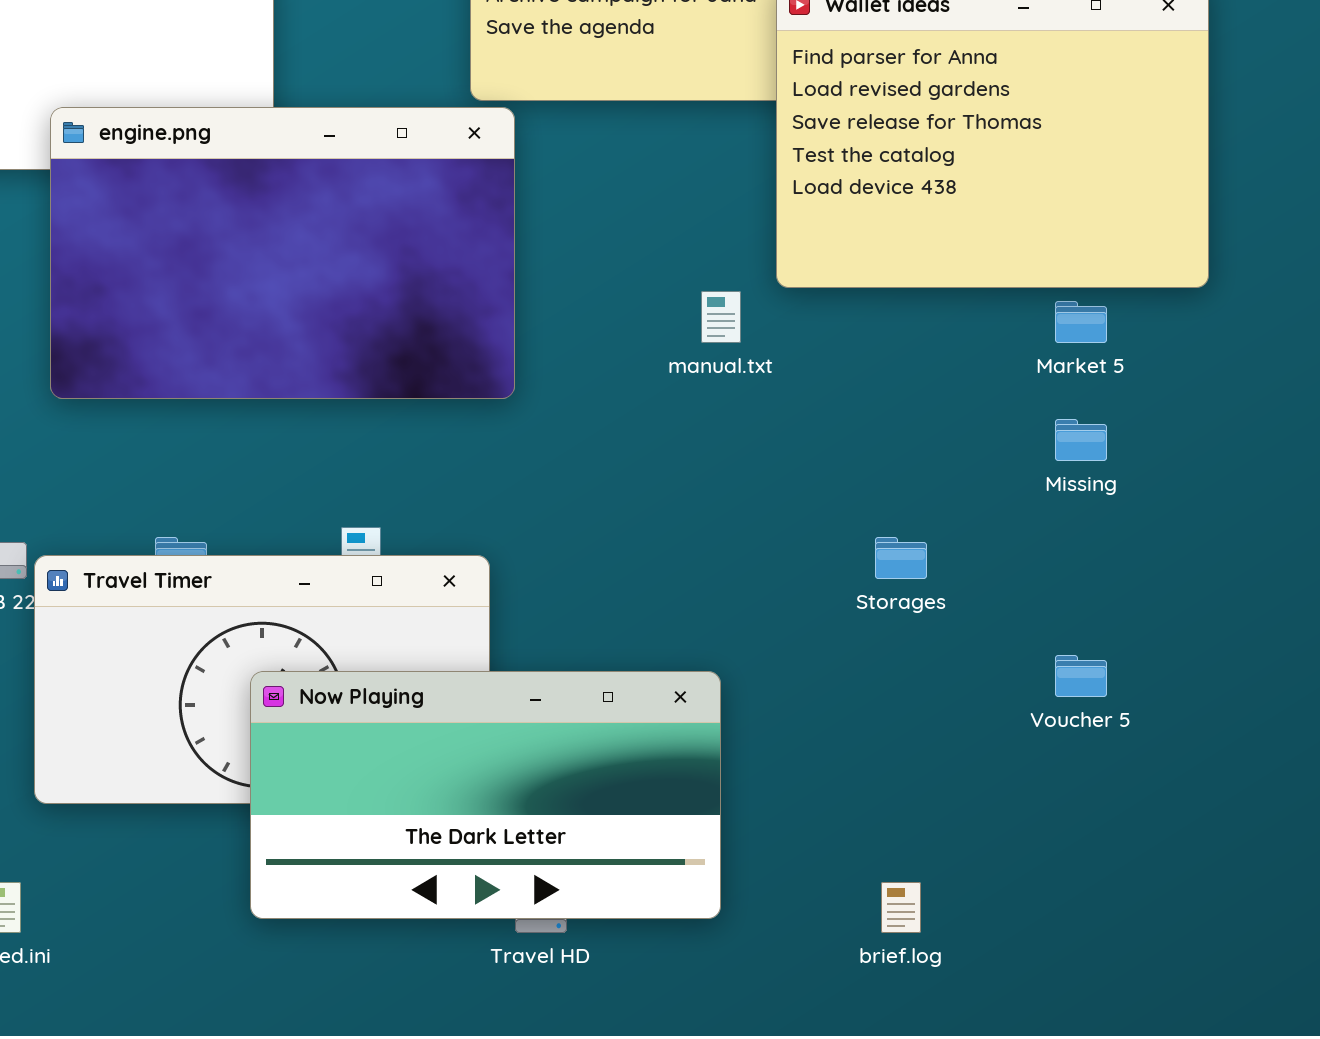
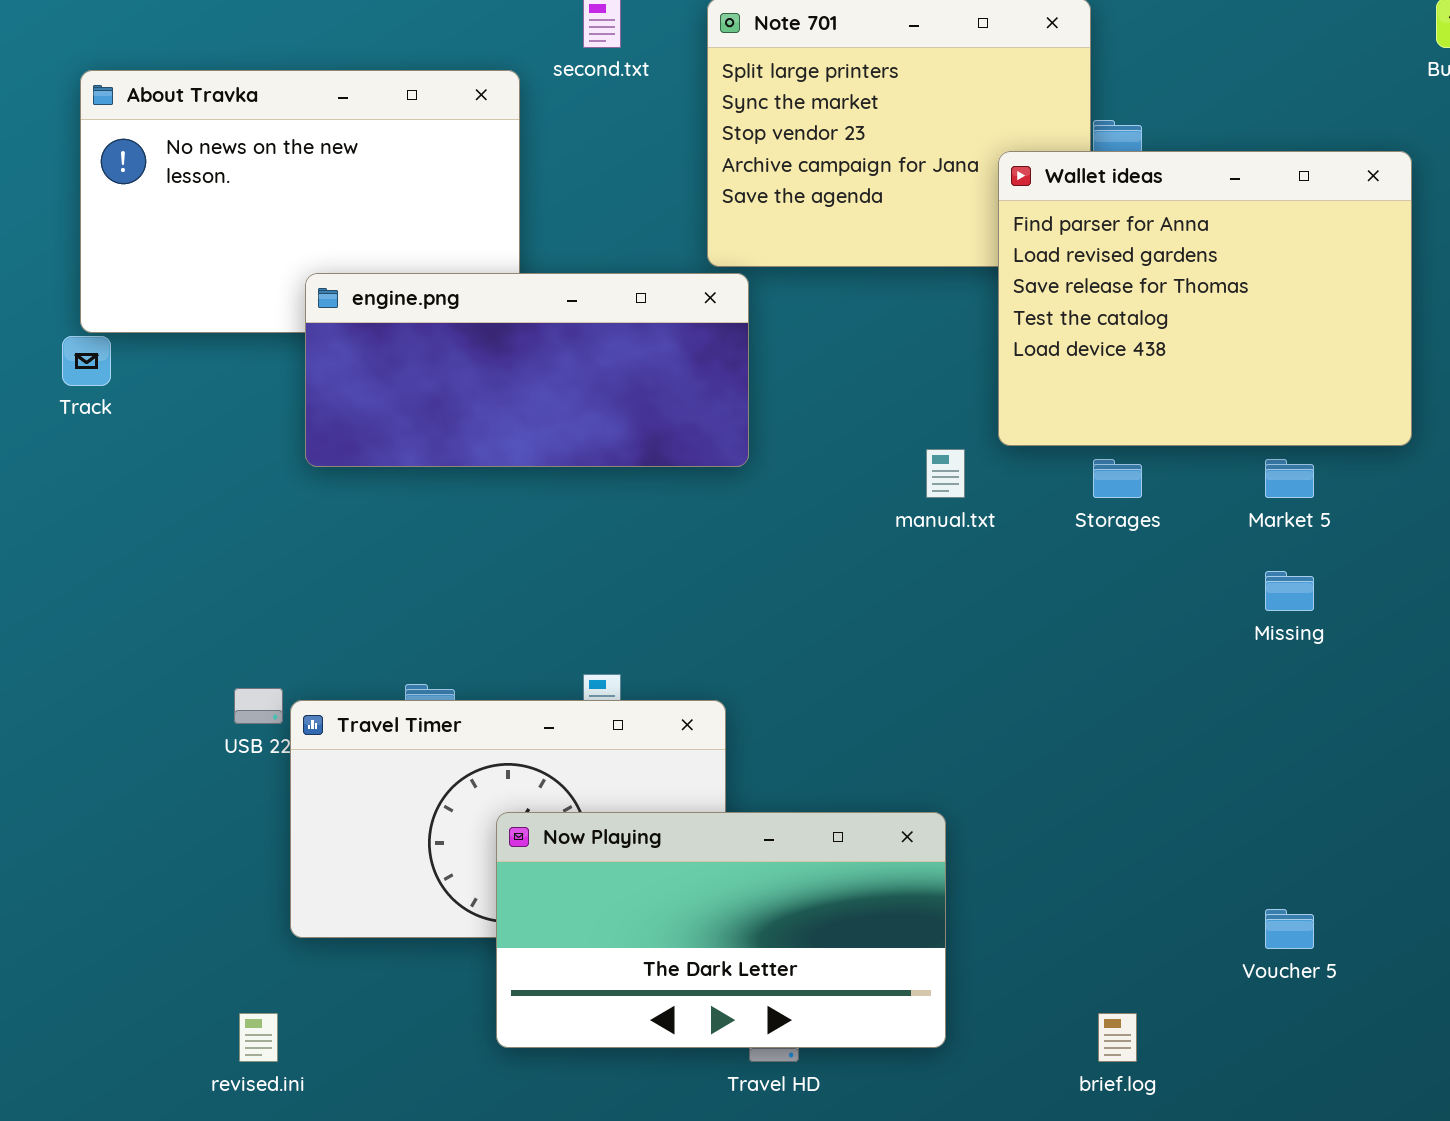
engine.png: [50,107,515,399] -> [305,273,749,467], resized
Storages: [875,537,927,579] -> [1093,459,1142,498], moved
Voucher 5: [1055,655,1107,697] -> [1265,909,1314,949], moved

